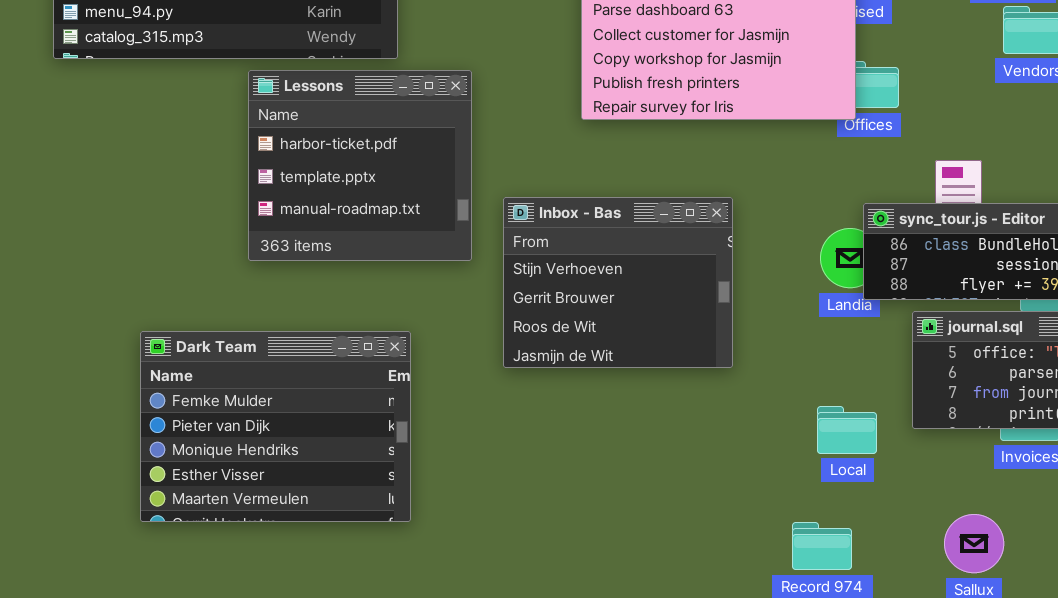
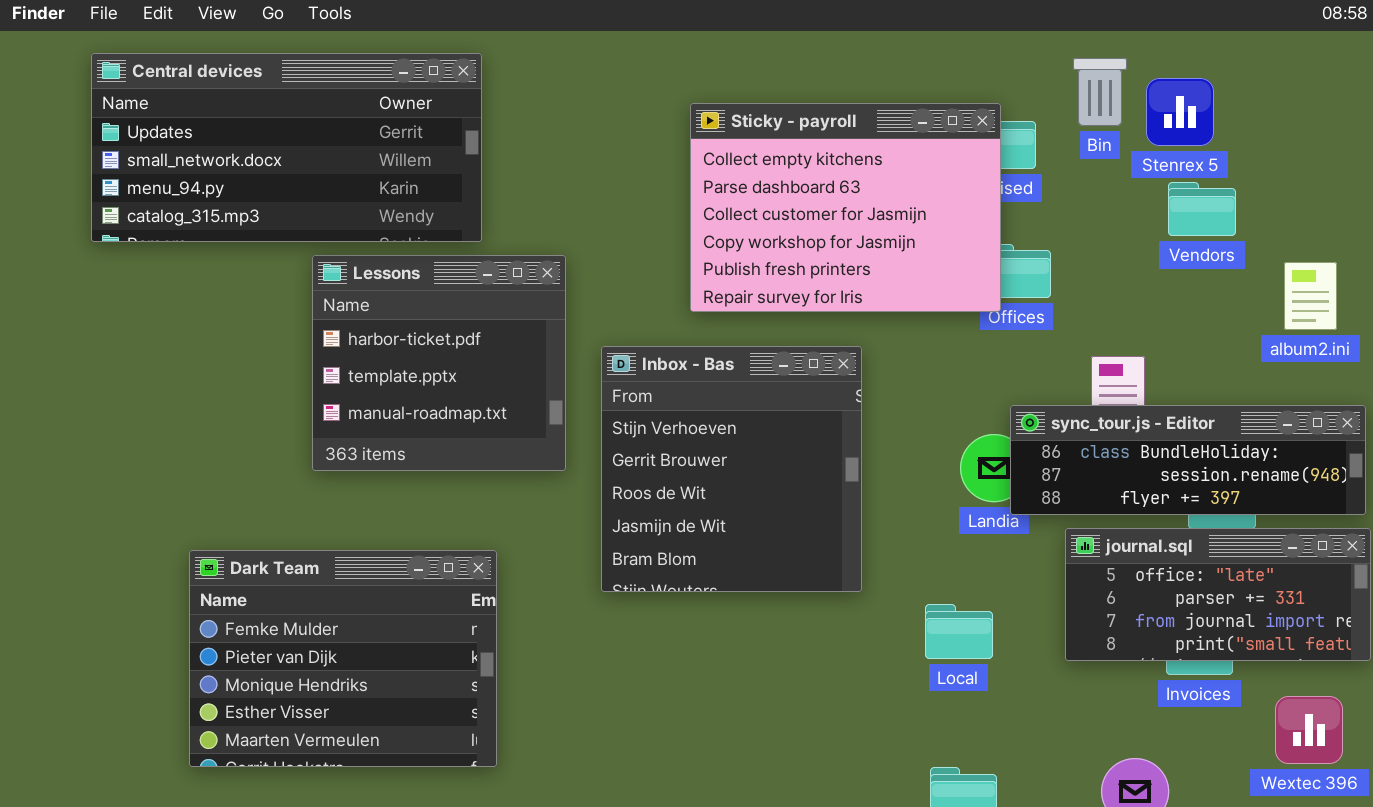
Inbox - Bas: [503,197,733,368] -> [601,346,862,592], resized
Local: [817,406,877,454] -> [925,604,993,659], moved

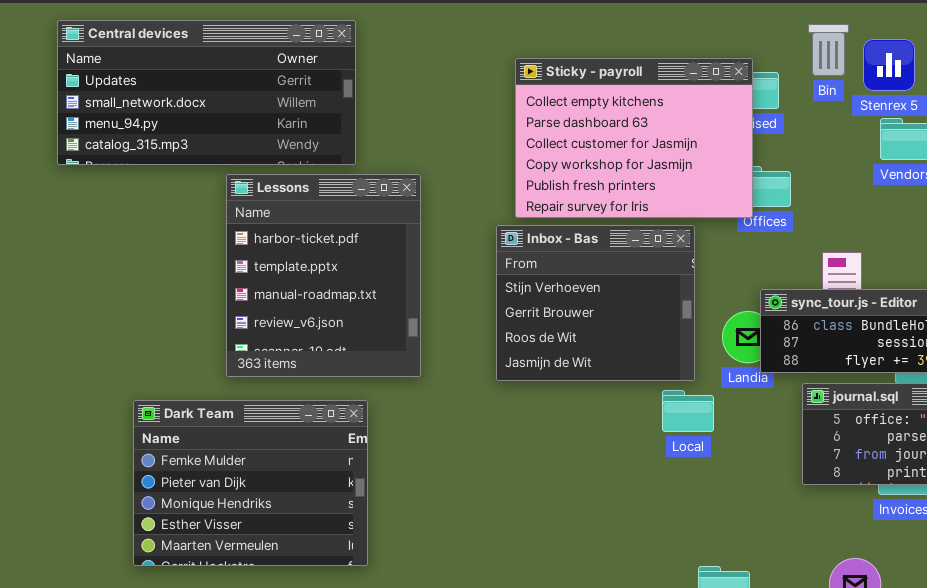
Lessons: [312,255,566,471] -> [226,174,421,377], resized
Inbox - Bas: [601,346,862,592] -> [496,225,695,381], moved, resized
Local: [925,604,993,659] -> [662,390,714,432], moved

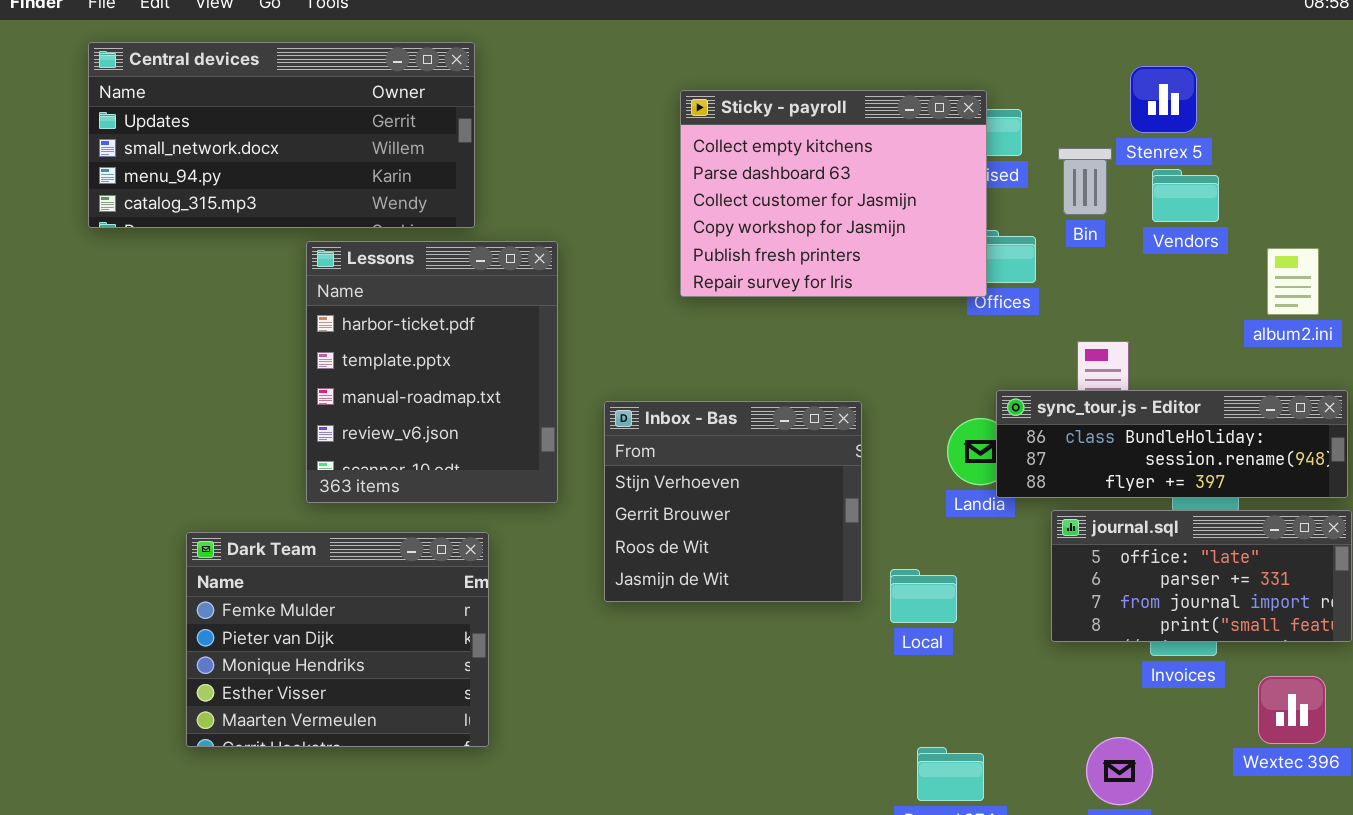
Bin: [808,24,849,76] -> [1058,148,1112,215], moved
Inbox - Bas: [496,225,695,381] -> [604,401,862,602], moved
Local: [662,390,714,432] -> [890,569,957,623], moved

